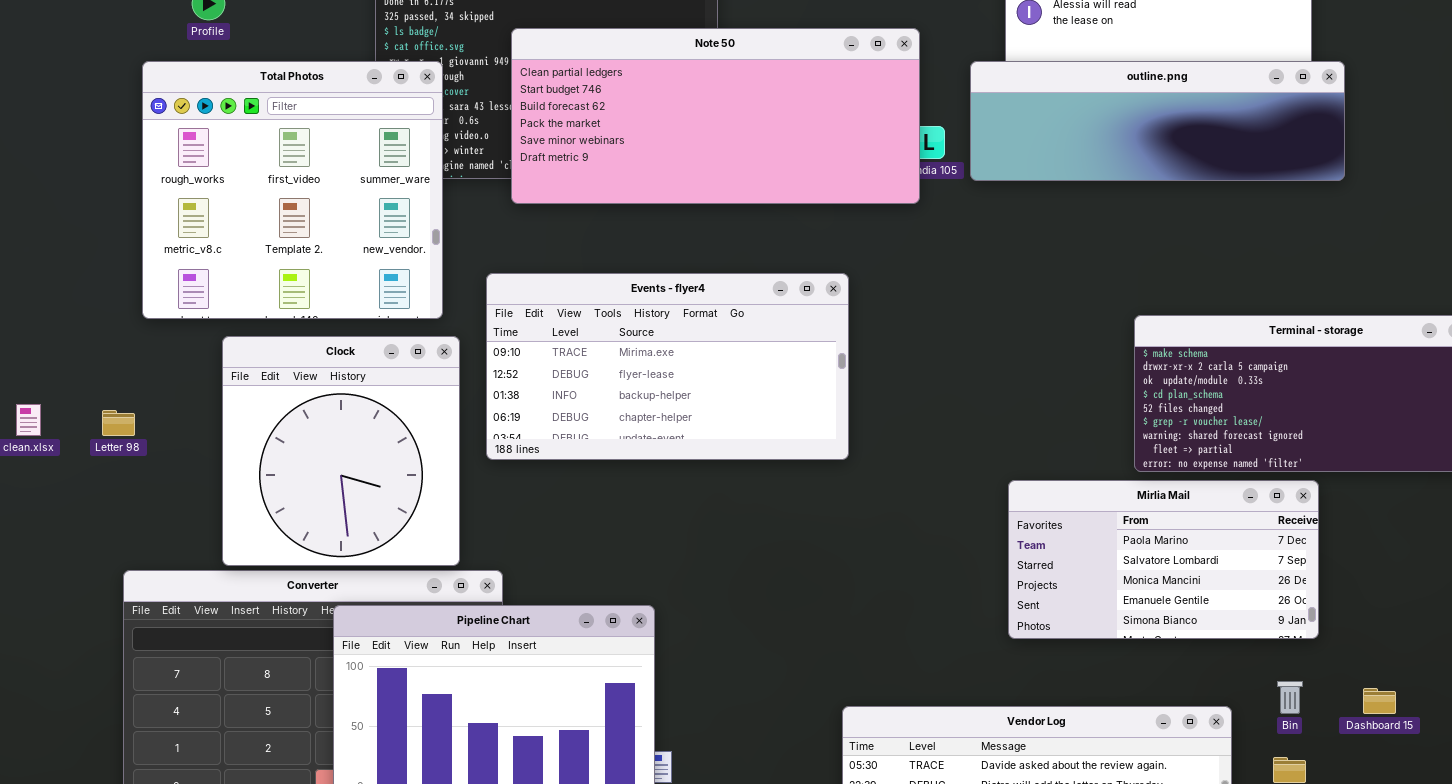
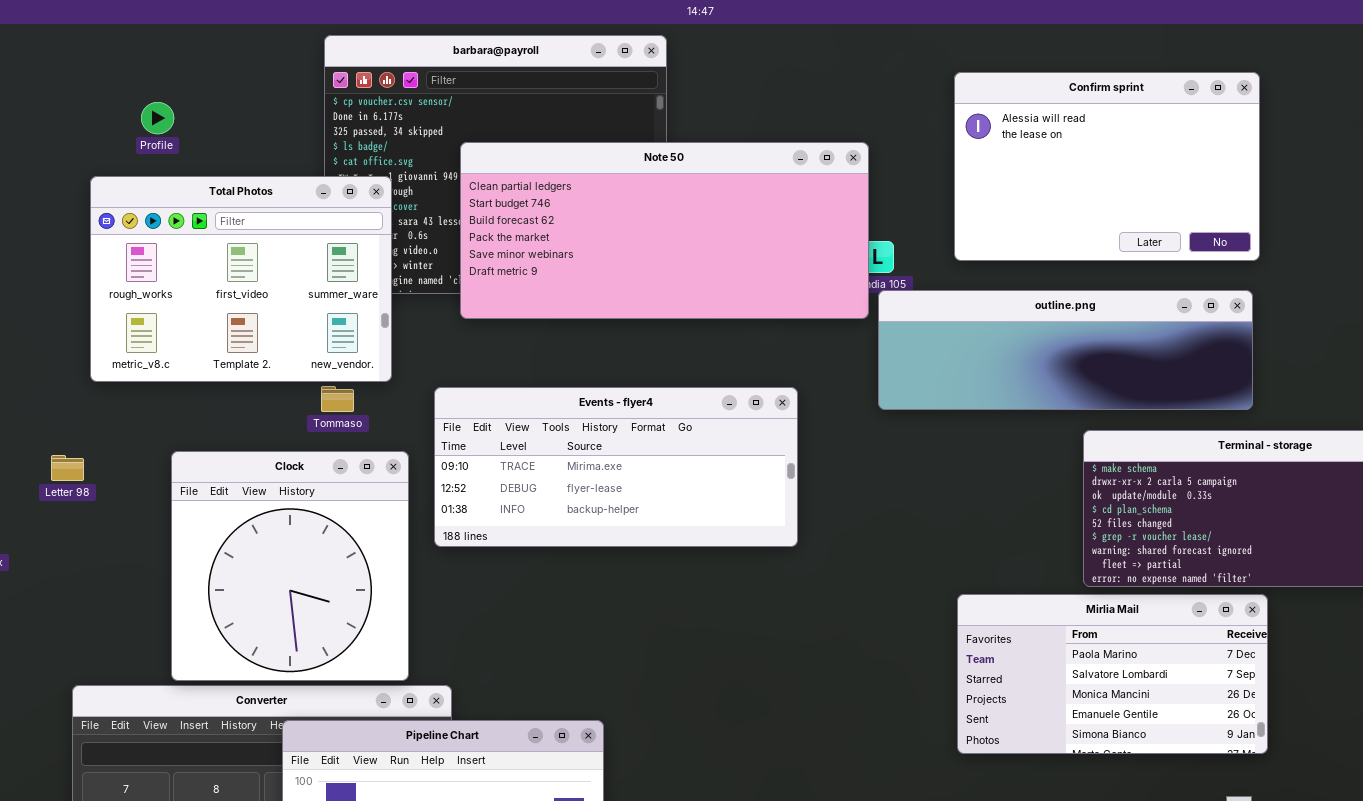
Total Photos: [142,61,443,319] -> [90,176,392,382], resized
outline.png: [970,61,1345,181] -> [878,290,1253,410], moved
Events - flyer4: [486,273,849,460] -> [434,387,798,547], resized
Letter 98: [102,410,135,436] -> [51,455,84,481], moved

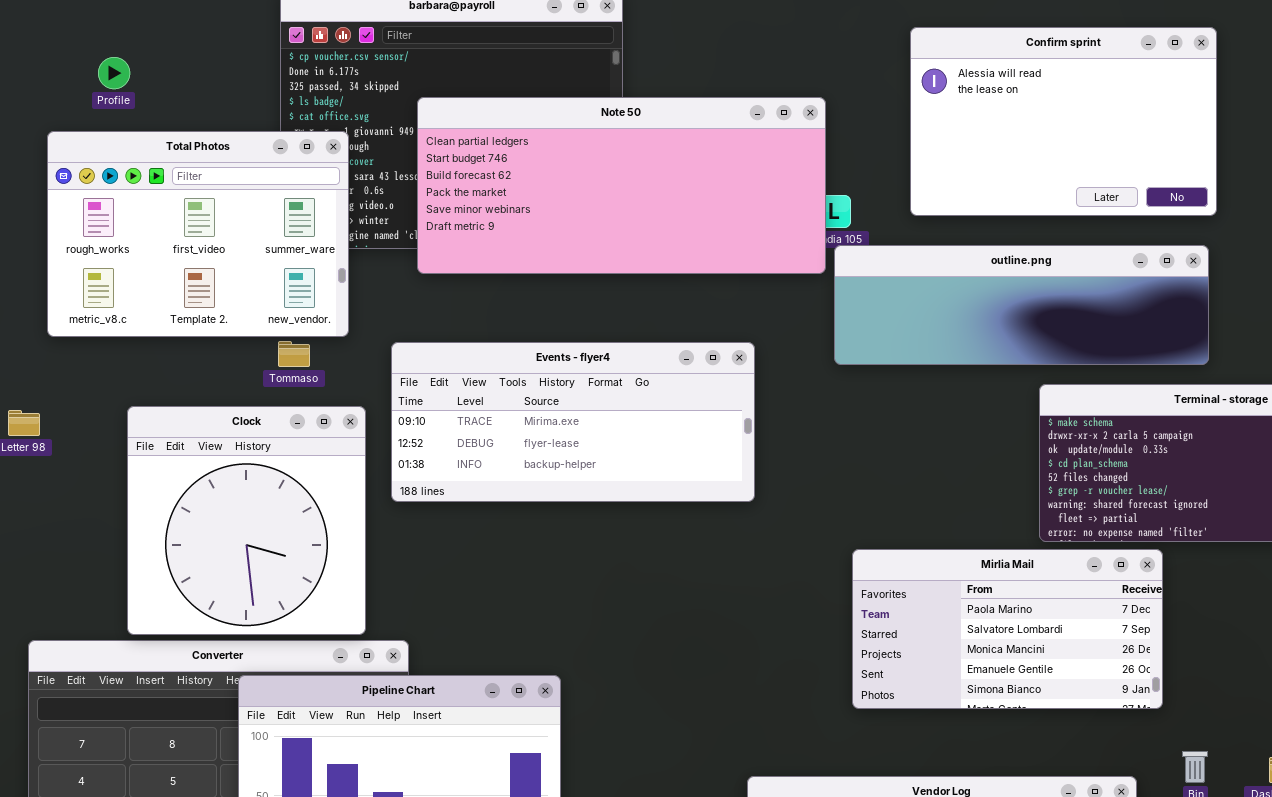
Mirlia Mail: [957,594,1268,754] -> [852,549,1163,709], moved

